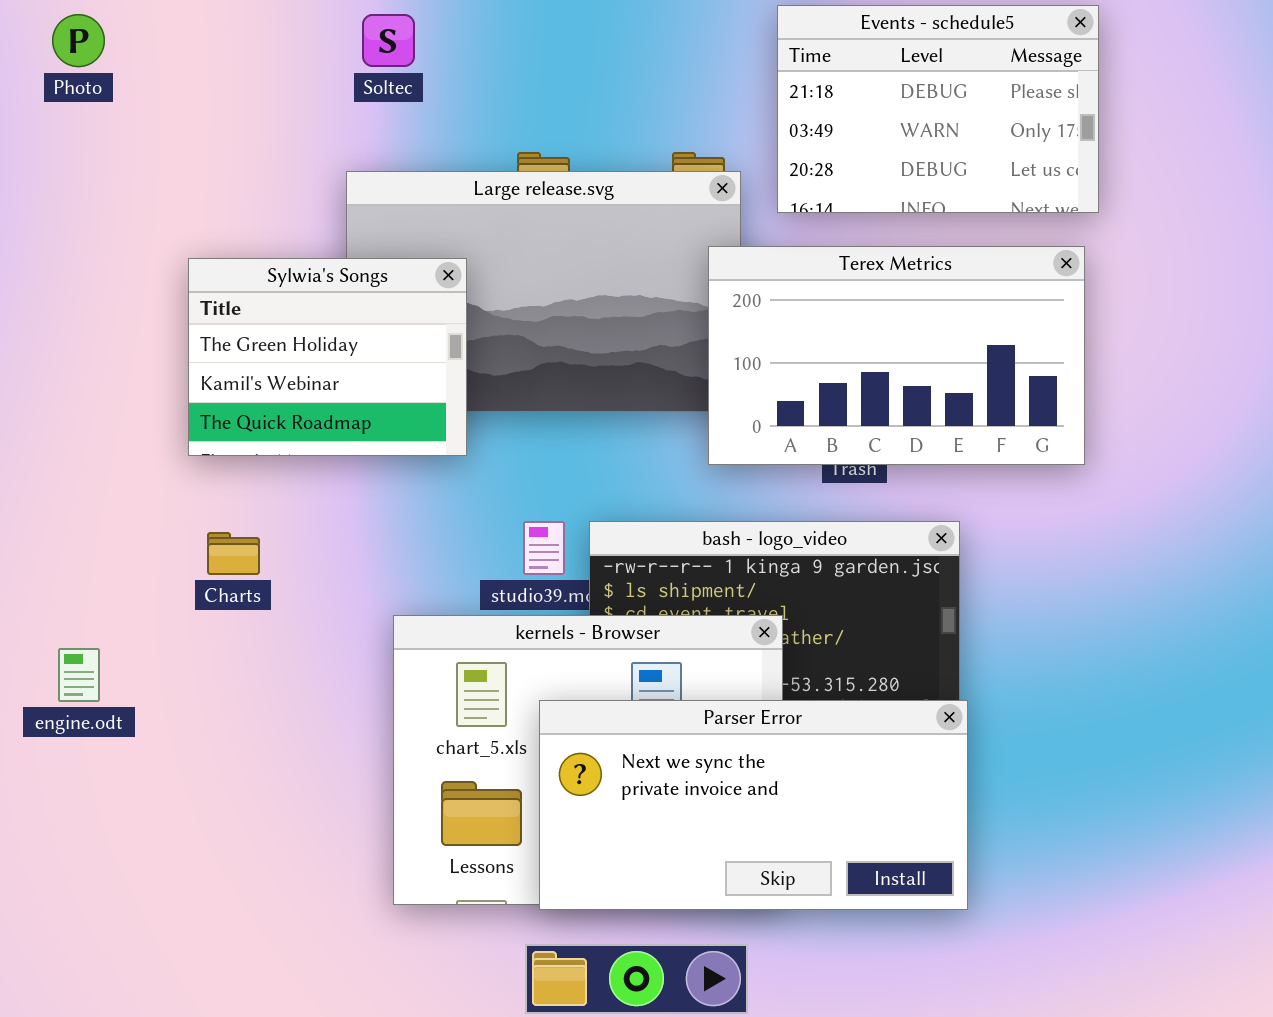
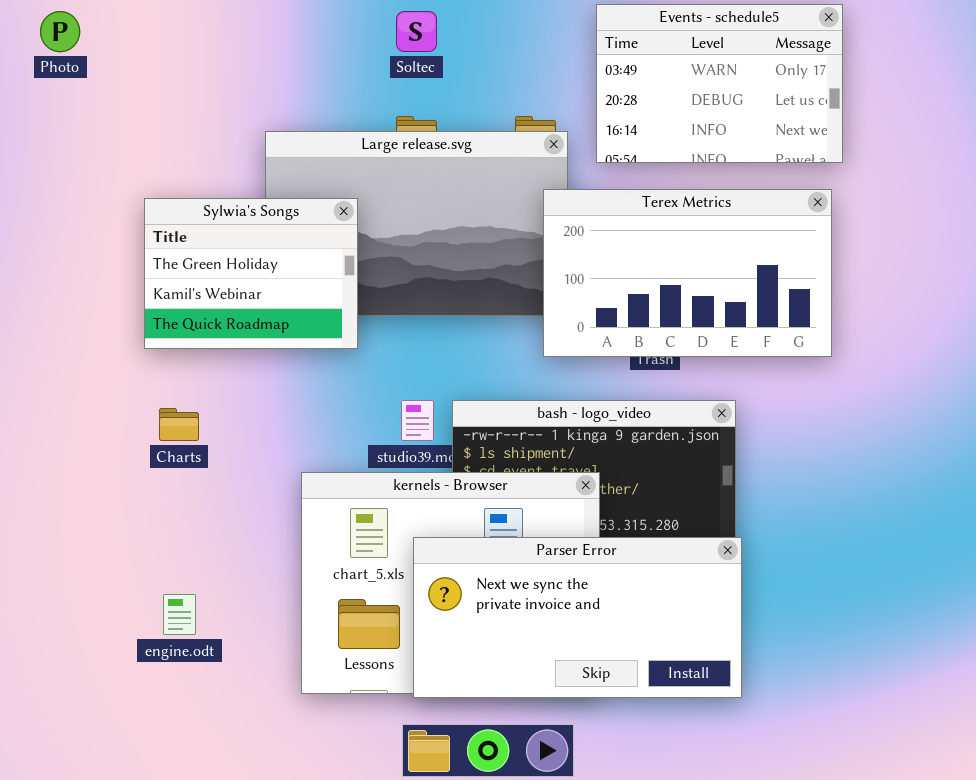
Events - schedule5: [777,5,1099,213] -> [596,4,843,163], scrolled down 1 row
Soltec: [362,14,415,67] -> [396,11,437,52], moved
engine.odt: [58,648,100,702] -> [163,594,196,635], moved

